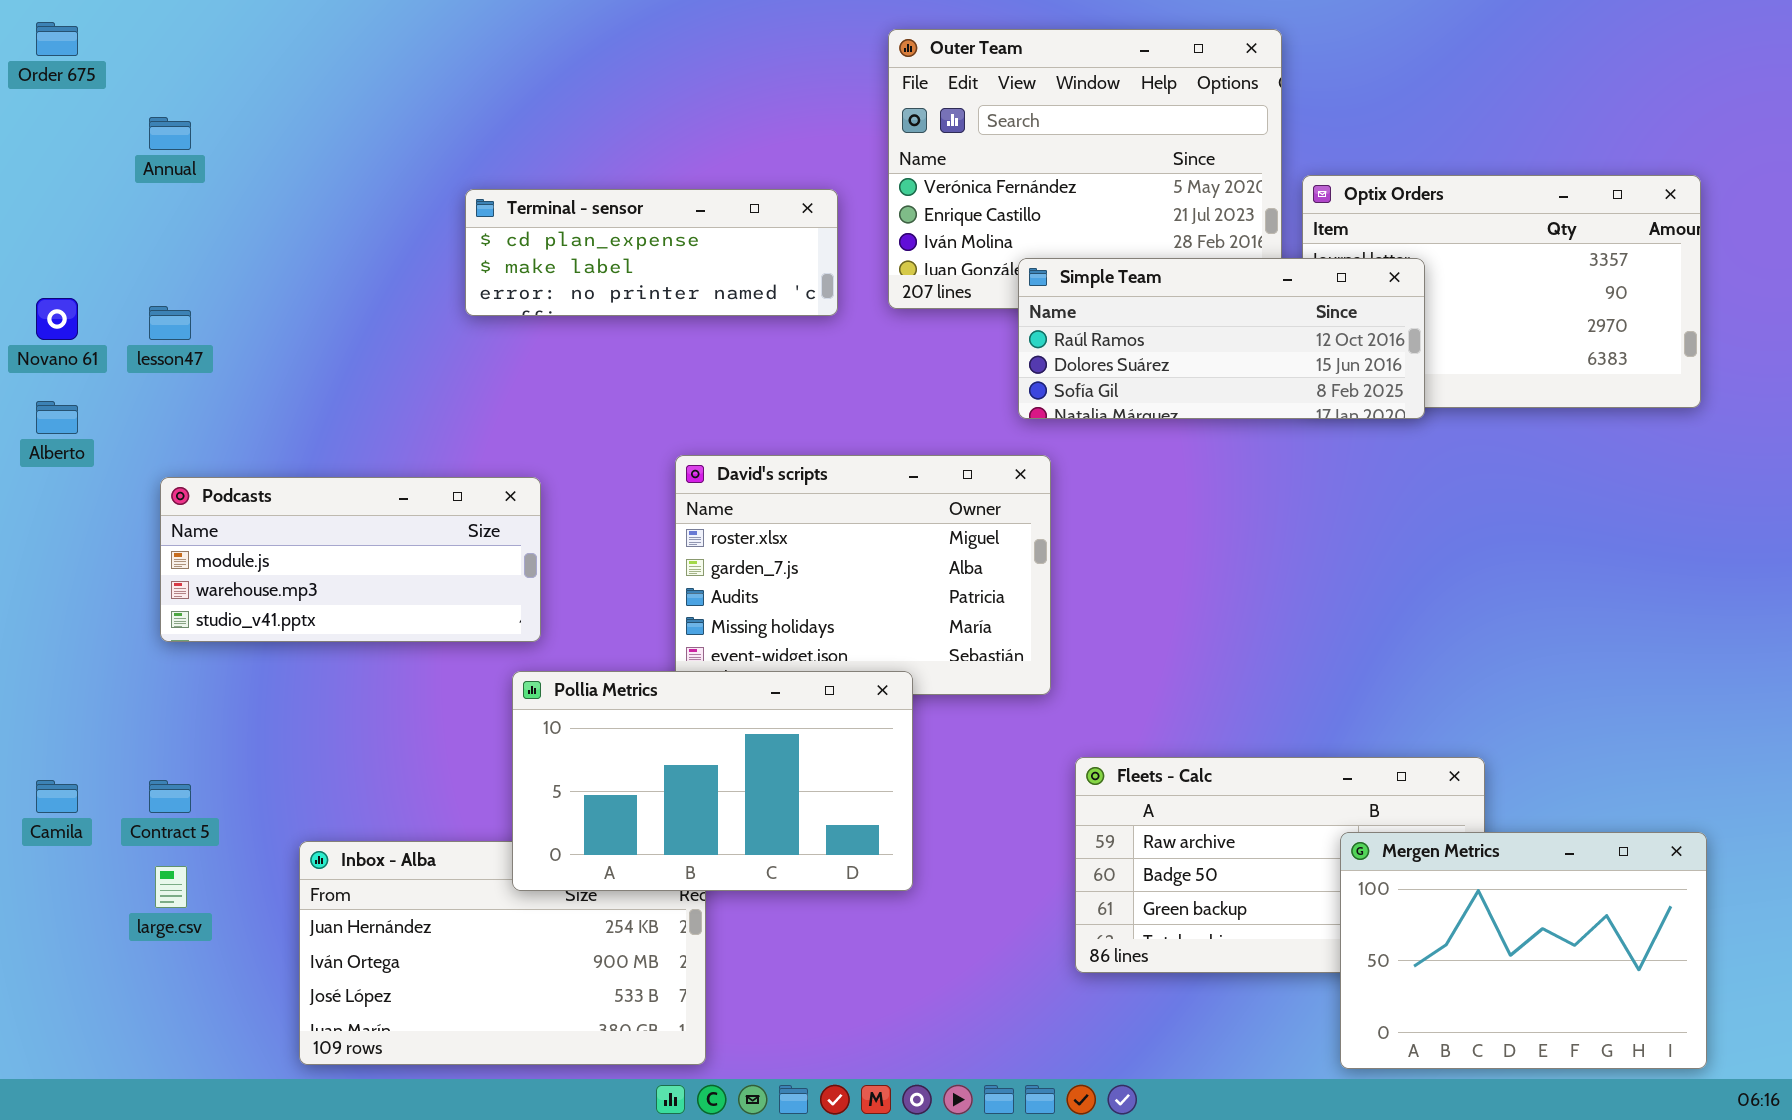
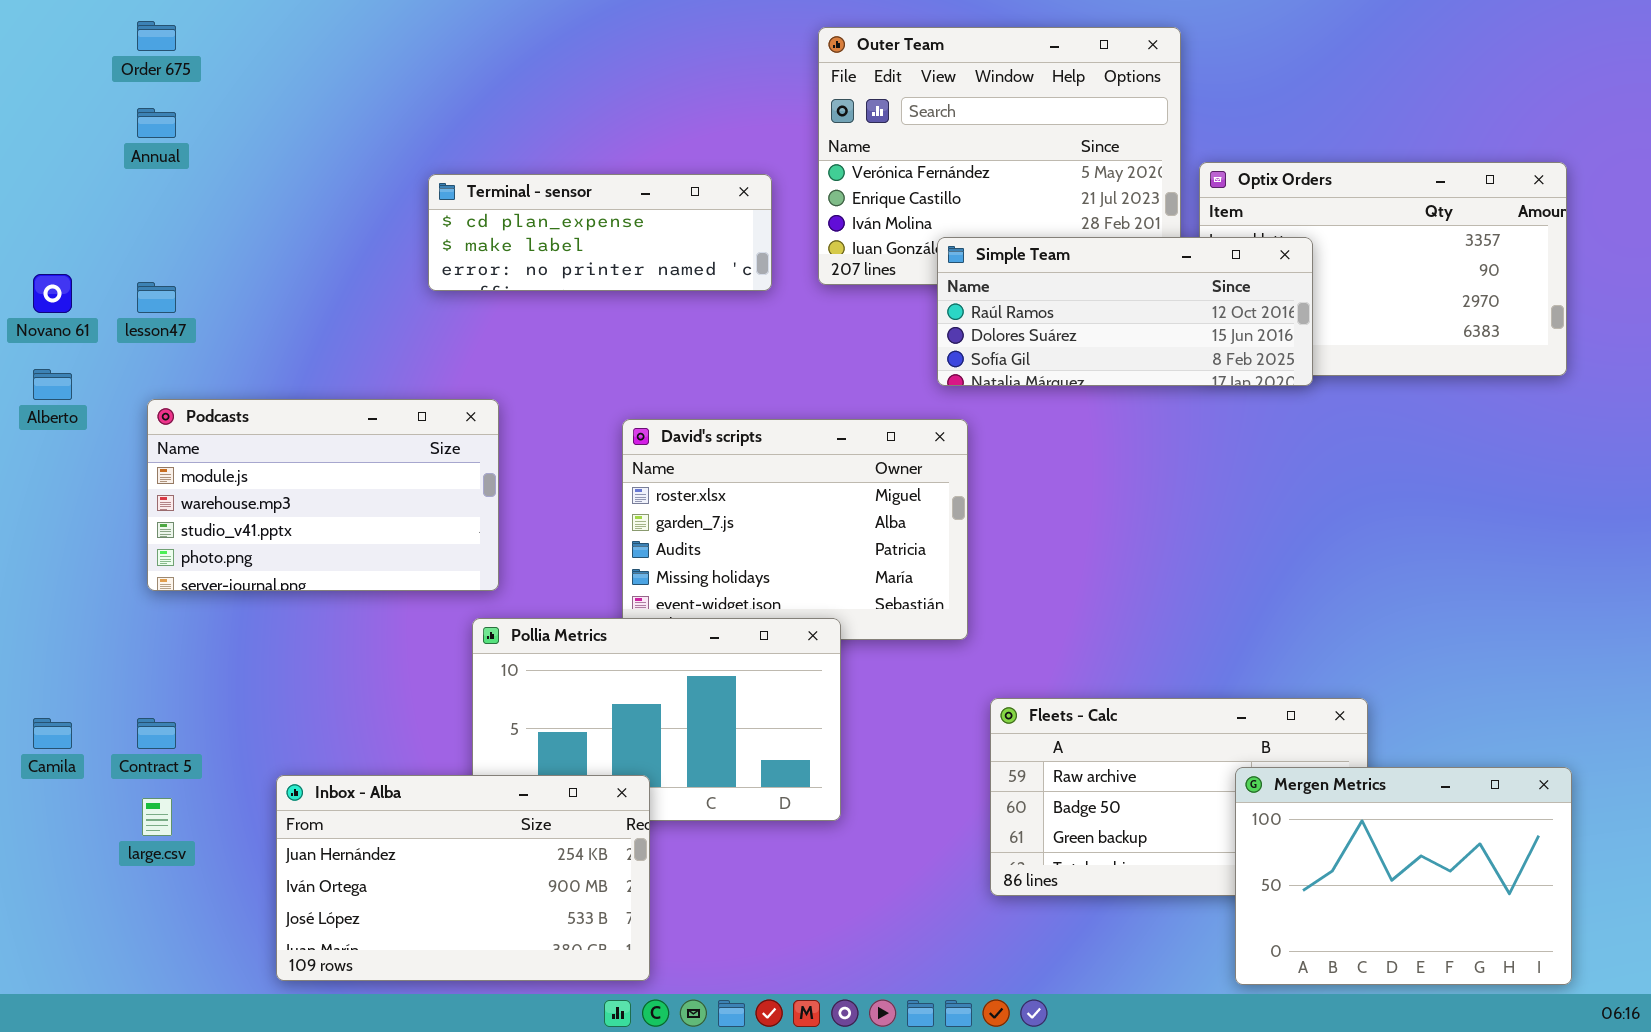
Order 675: [36,22,78,56] -> [137,21,176,51], moved
Podcasts: [160,477,541,642] -> [147,399,499,591], resized
Inbox - Alba: [299,841,706,1065] -> [276,775,650,981], raised

